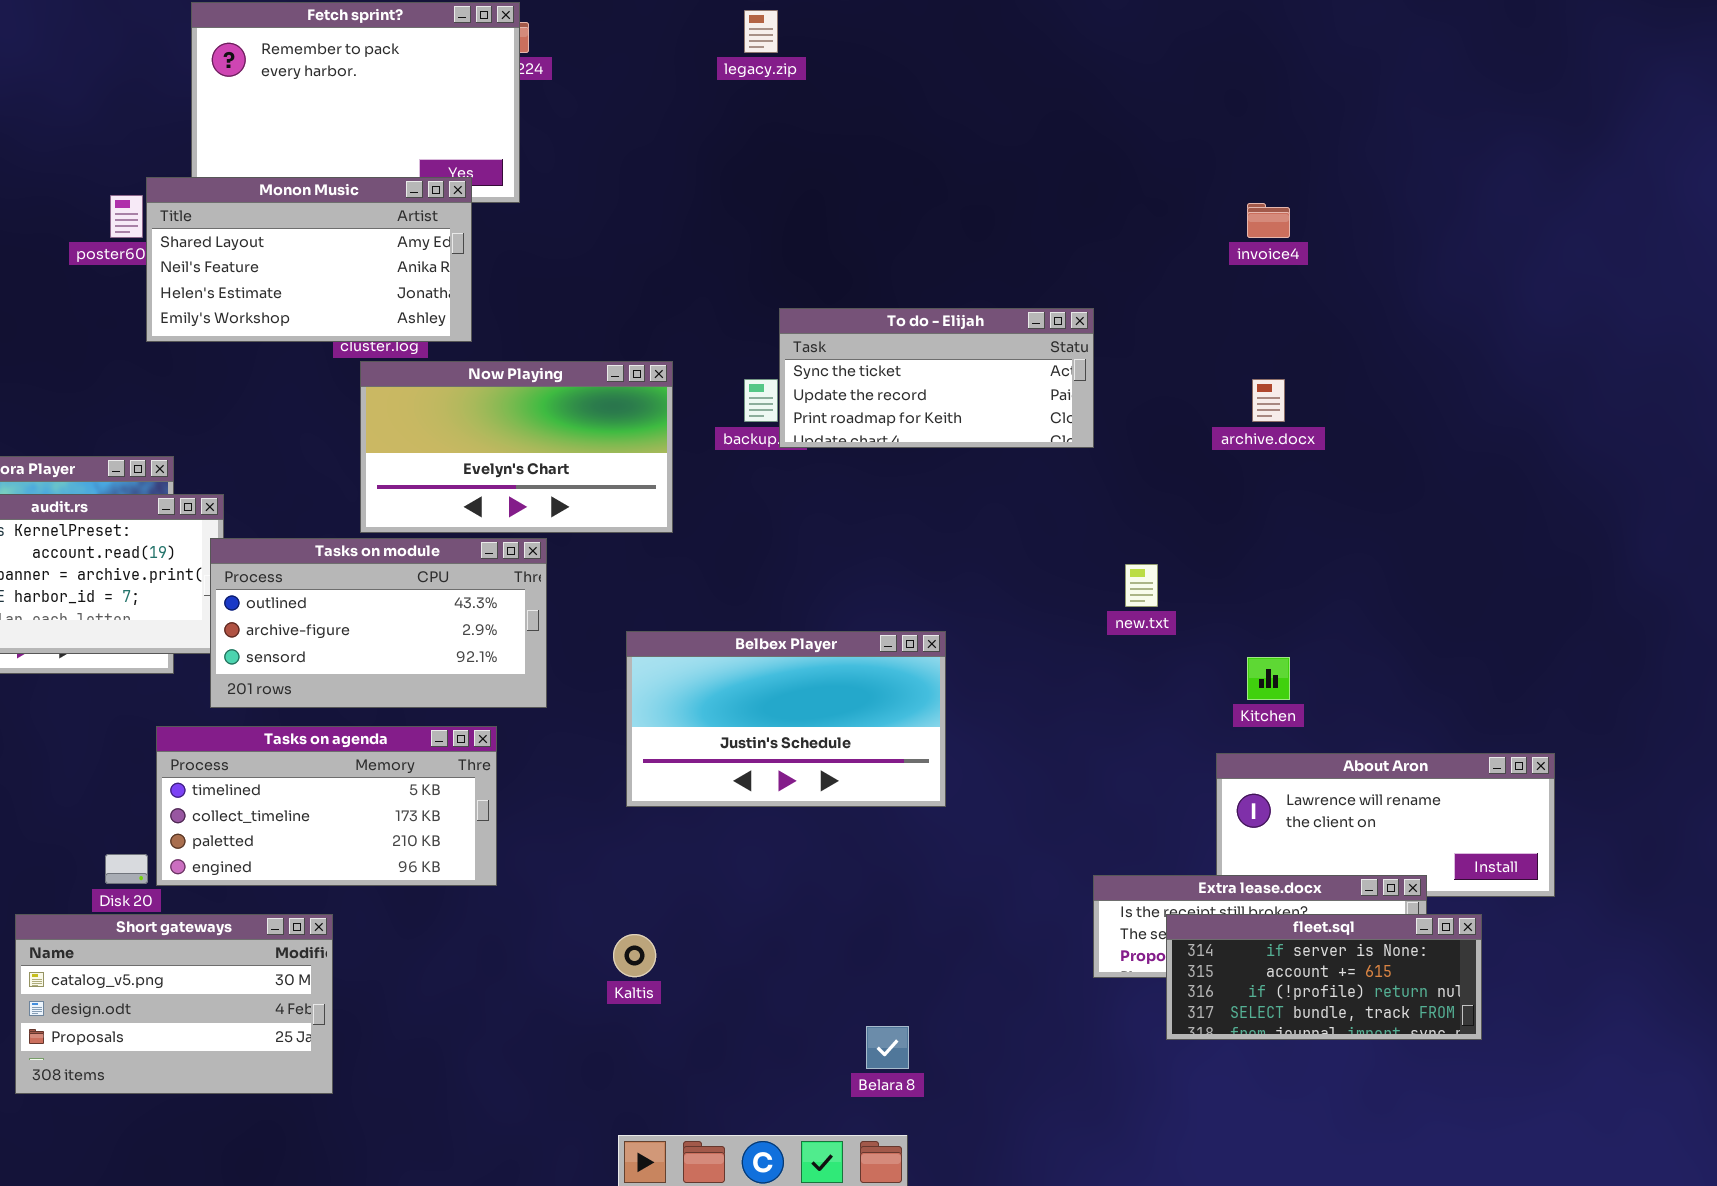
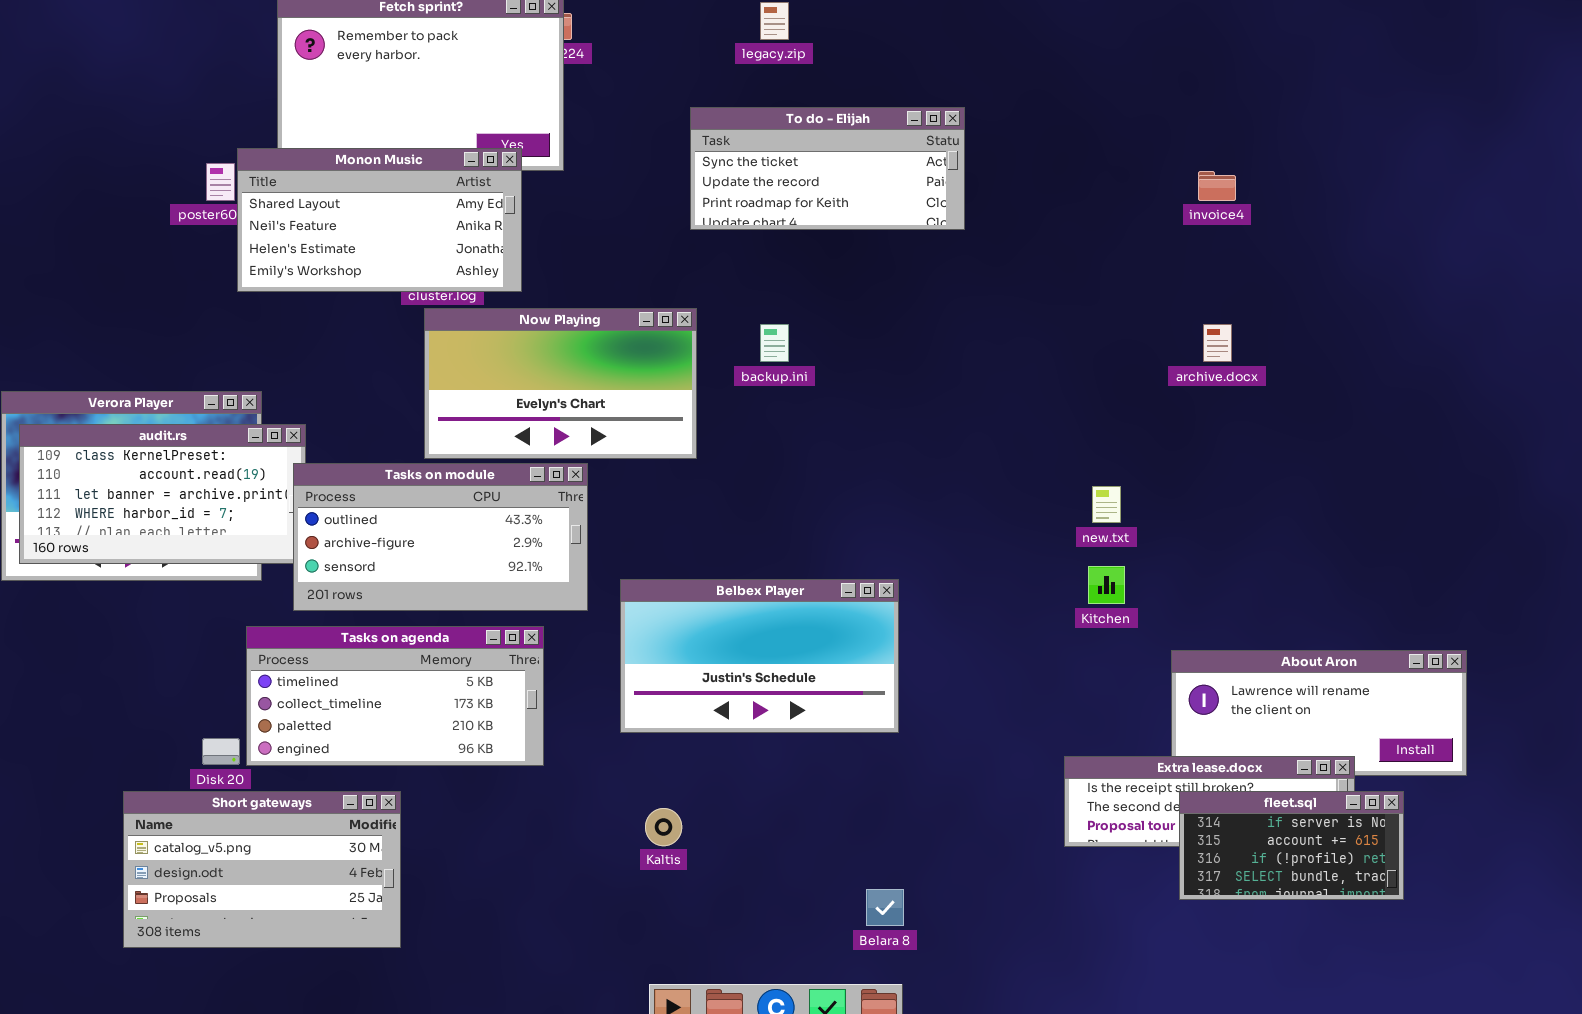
To do - Elijah: [779,308,1094,448] -> [690,107,965,230], moved
Belbex Player: [626,631,946,807] -> [620,579,899,733], moved
Kitchen: [1247,657,1290,700] -> [1088,566,1125,604], moved
fleet.sql: [1166,914,1482,1040] -> [1179,791,1404,900], resized

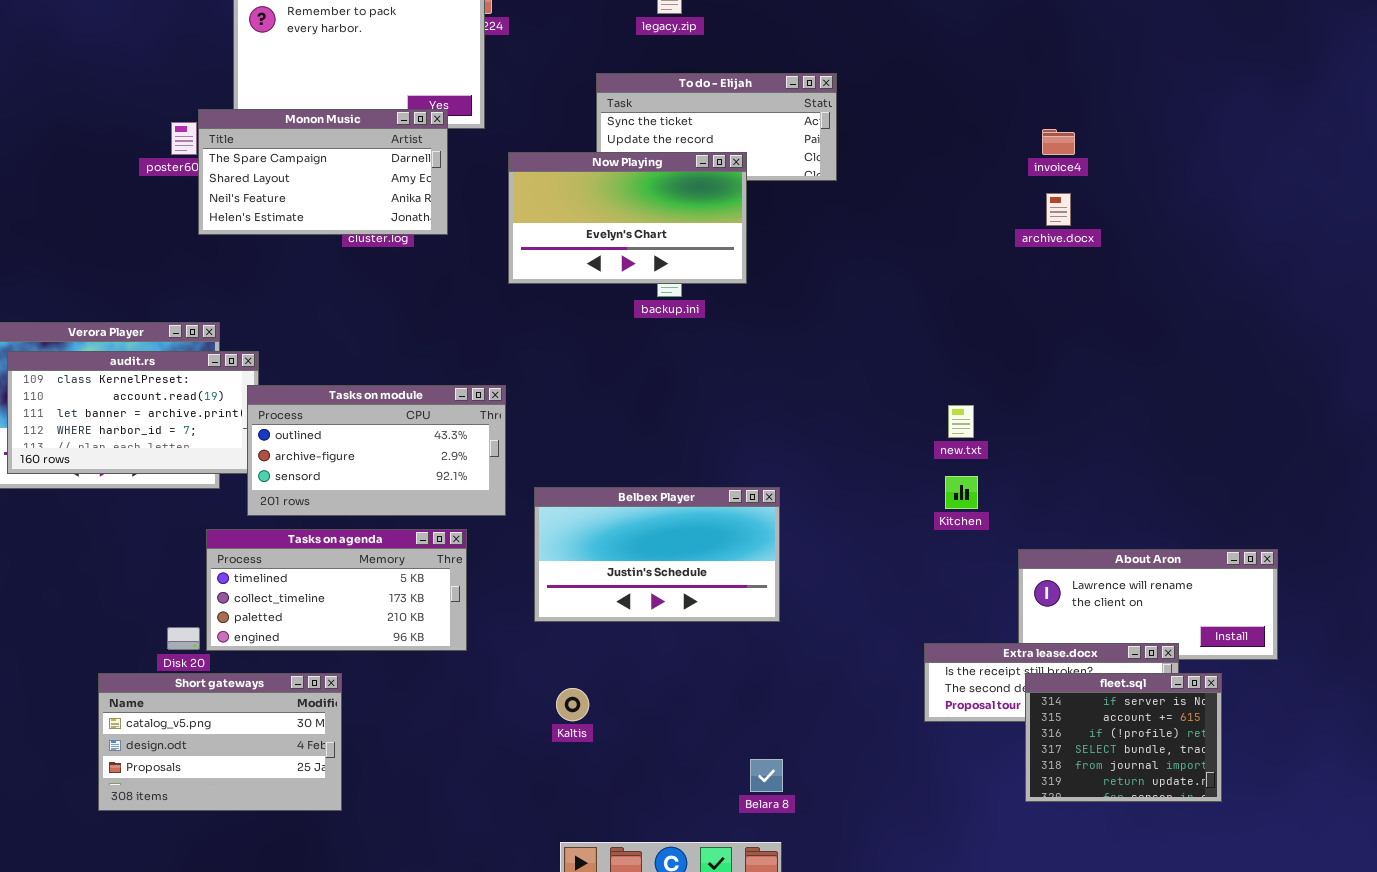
Monon Music: [237,148,522,292] -> [198,109,448,235], scrolled up 1 row
Now Playing: [424,308,697,459] -> [508,152,747,284], moved
archive.docx: [1203,324,1232,362] -> [1046,193,1071,226], moved
fleet.sql: [1179,791,1404,900] -> [1025,673,1222,802], resized

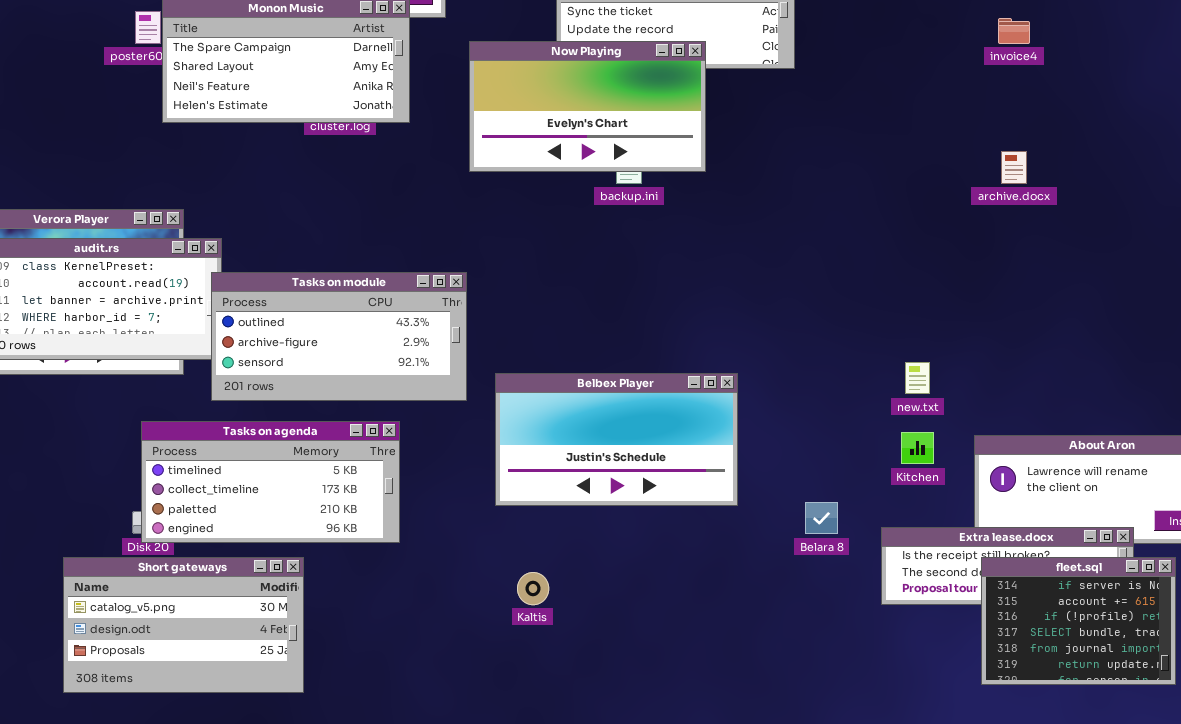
archive.docx: [1046,193,1071,226] -> [1001,151,1027,184], moved
new.txt: [948,405,974,438] -> [905,362,930,394], moved
Kitchen: [945,476,978,509] -> [901,432,934,464], moved
Tasks on agenda: [206,529,467,651] -> [141,421,400,543], moved
Belara 8: [750,759,783,792] -> [805,502,838,534], moved

